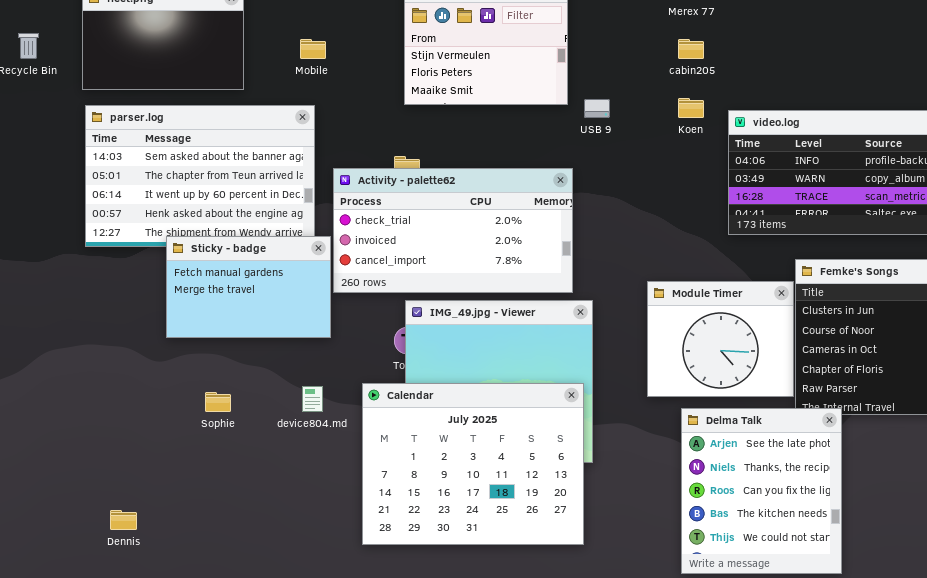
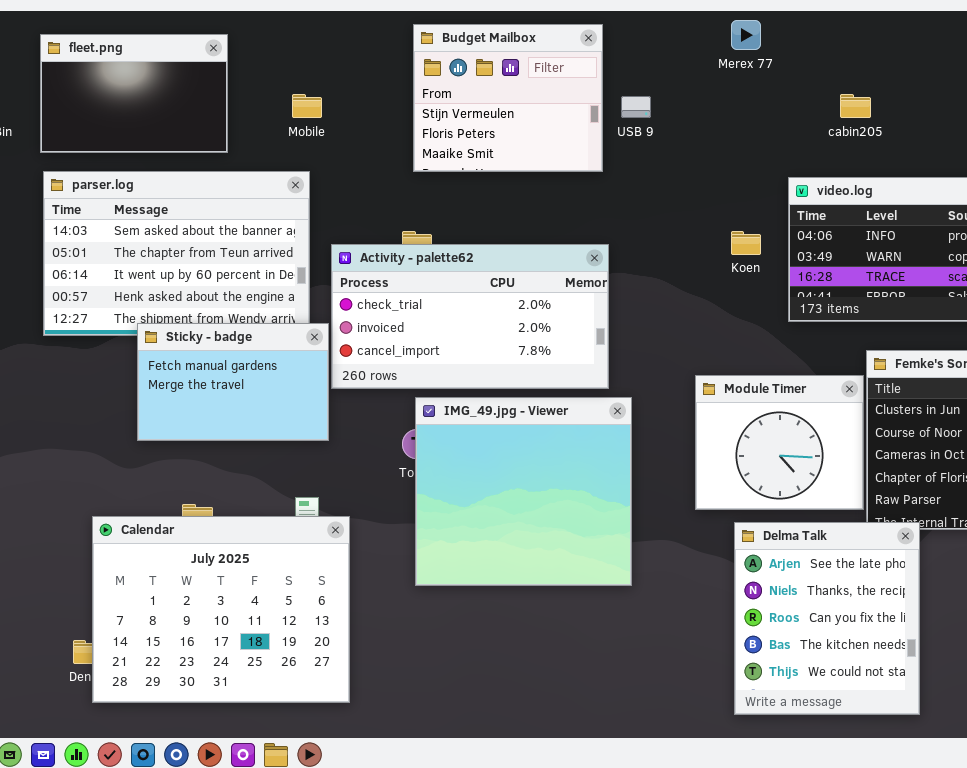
cabin205: [678,39,704,59] -> [840,94,871,118], moved
Koen: [678,98,704,118] -> [731,231,761,255], moved
USB 9: [584,99,610,118] -> [621,96,651,118], moved
Calendar: [362,383,584,545] -> [92,516,350,703], moved

